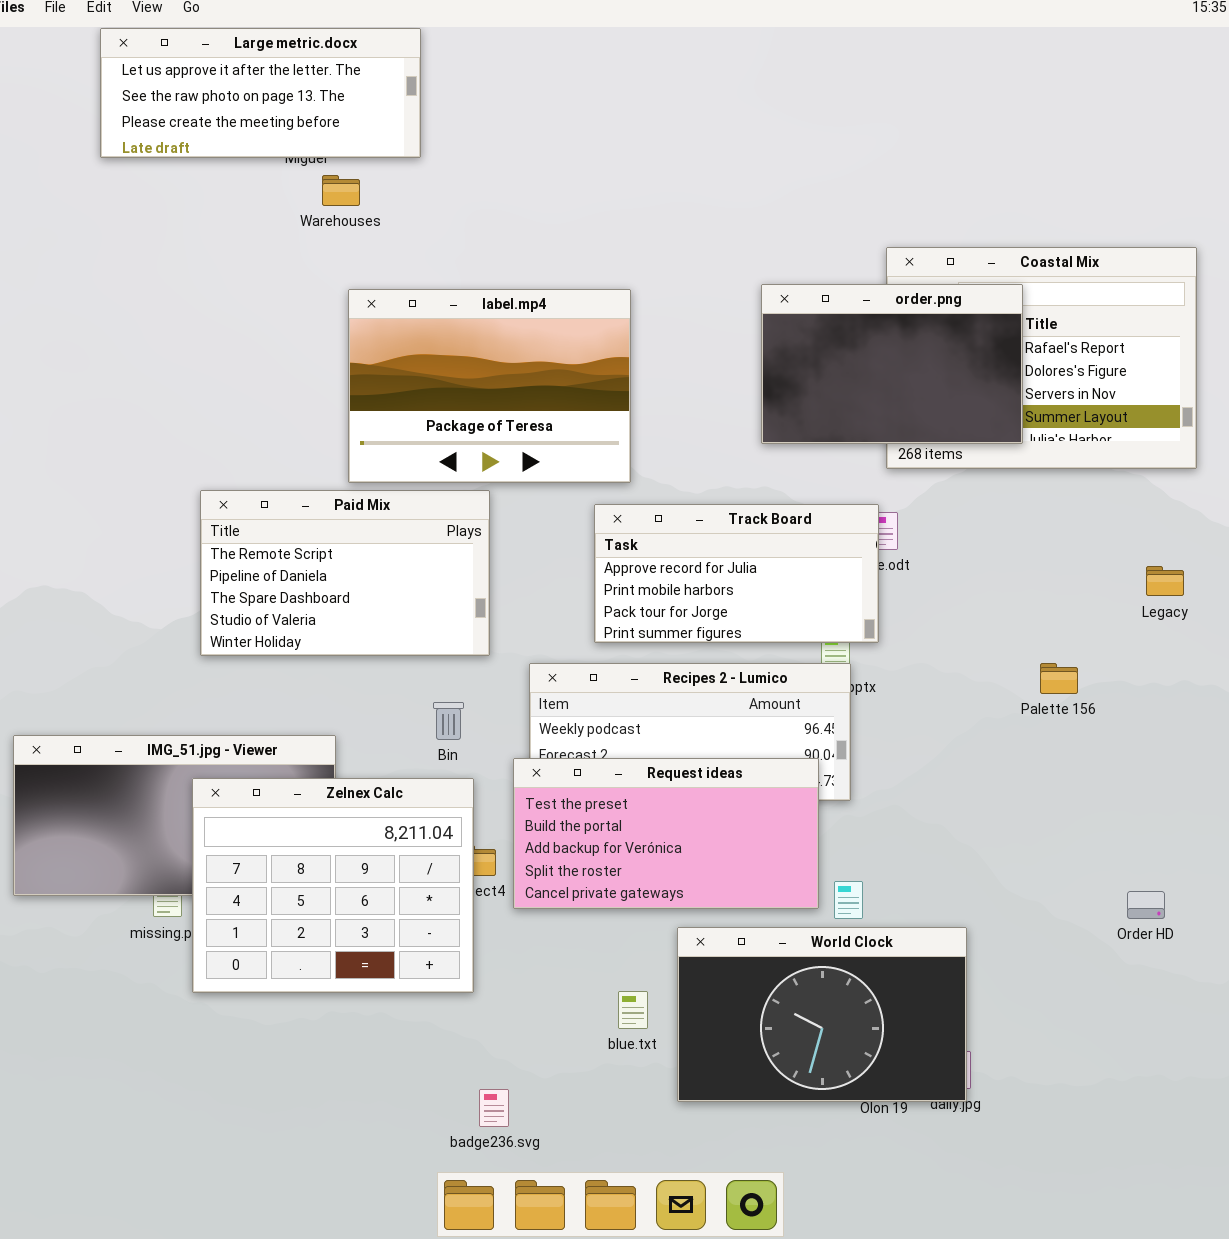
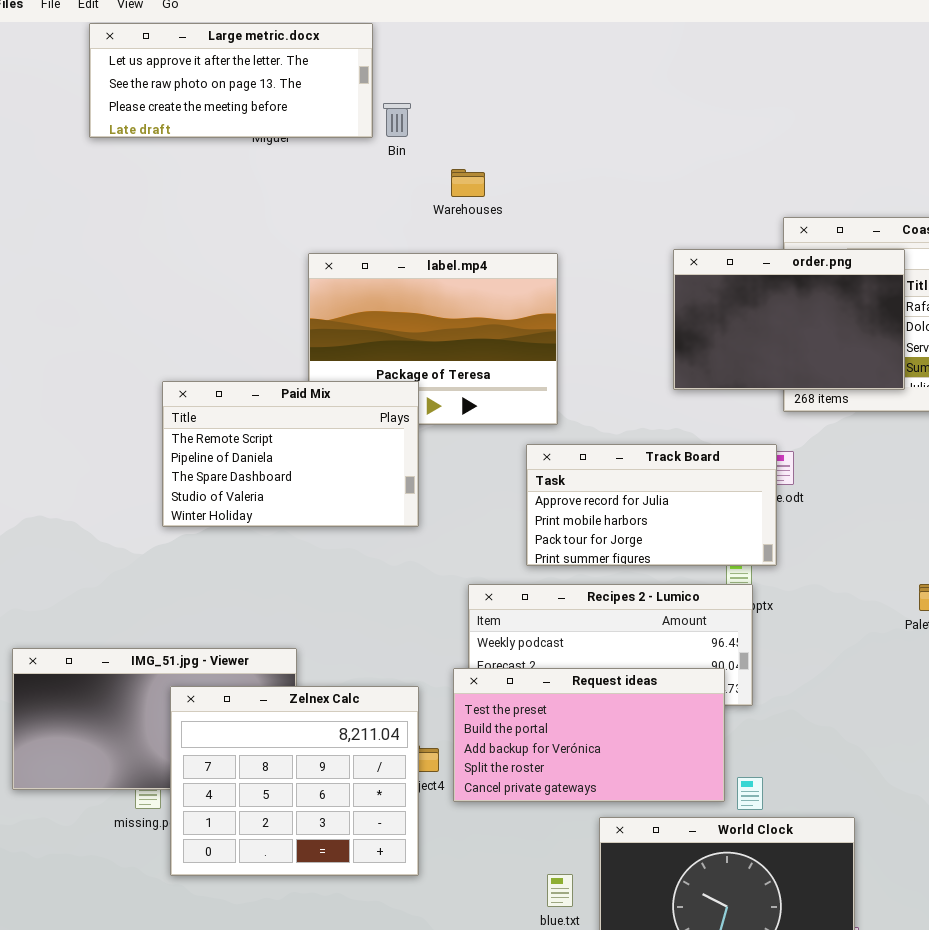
Warehouses: [322,175,360,206] -> [451,169,485,197], moved
Paid Mix: [200,490,490,656] -> [162,381,419,527], moved
Bin: [433,702,464,740] -> [383,103,411,137], moved

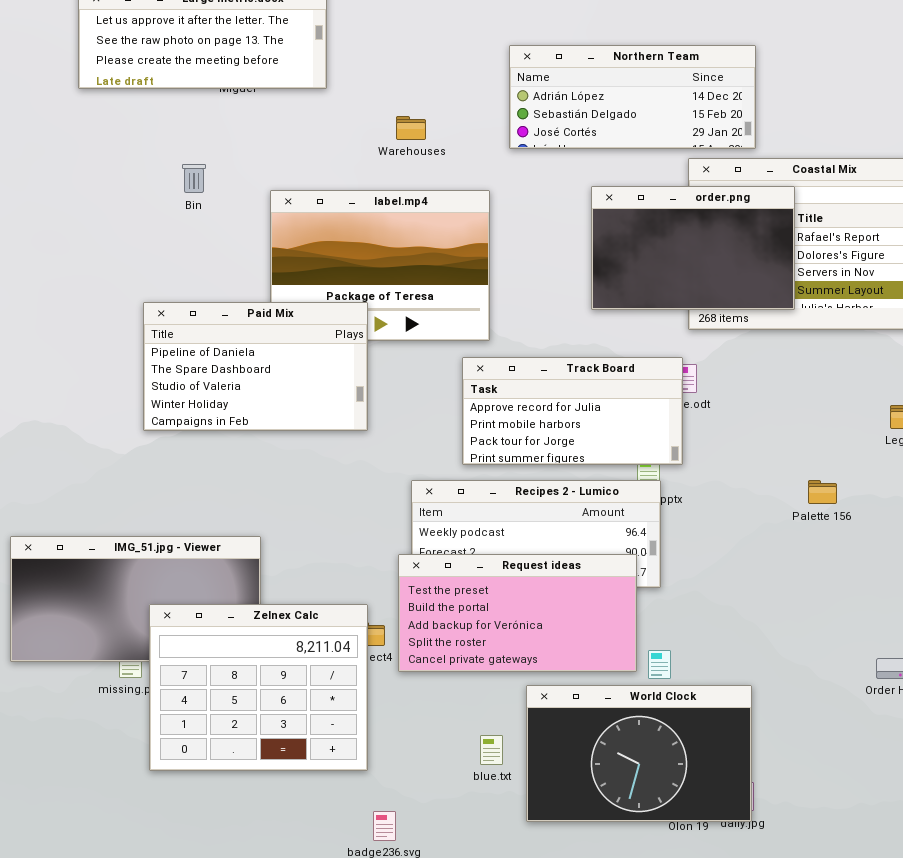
Northern Team: none -> [509,45,756,149], opened
Bin: [383,103,411,137] -> [182,164,206,193], moved
Paid Mix: [162,381,419,527] -> [143,302,368,431], scrolled down 1 row
Zelnex Calc: [170,686,419,876] -> [149,604,368,771], moved

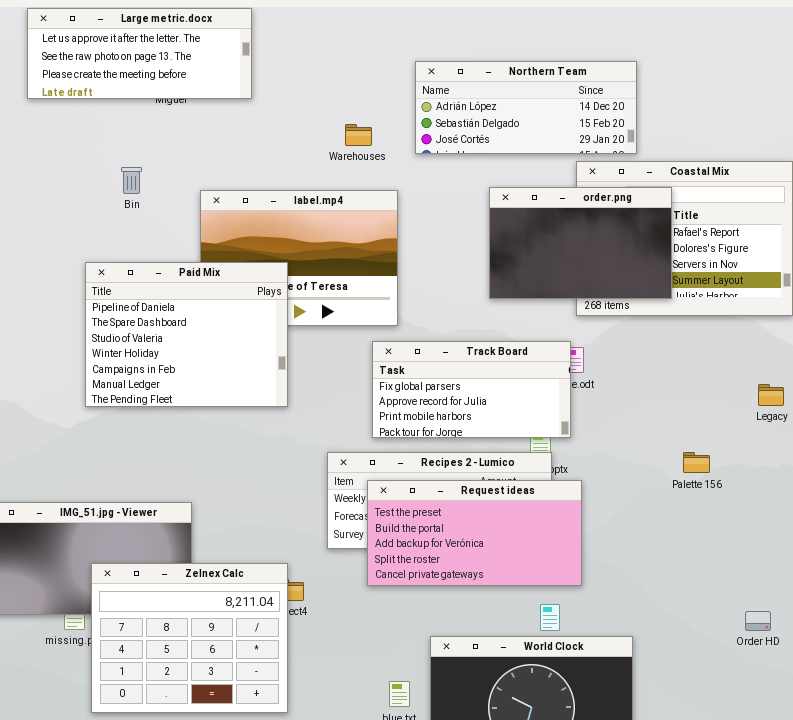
Warehouses: [396,116,426,140] -> [345,124,372,146], moved
Paid Mix: [143,302,368,431] -> [85,262,288,407], resized
Track Board: [462,357,683,465] -> [372,341,571,438], scrolled up 1 row
Request ideas: [398,554,637,672] -> [367,480,582,586], moved

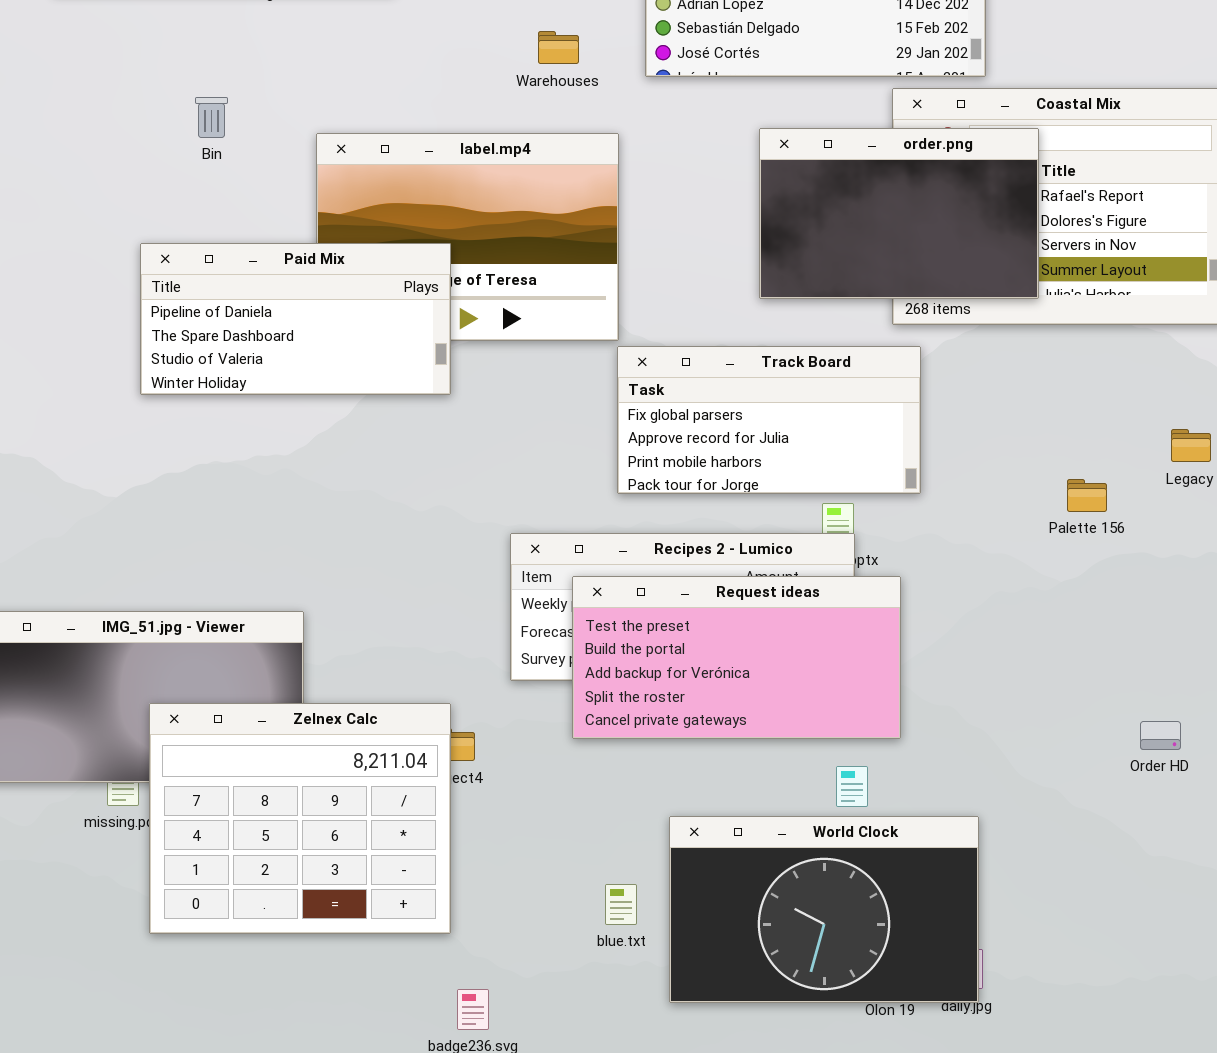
Paid Mix: [85,262,288,407] -> [140,243,451,395], resized
Track Board: [372,341,571,438] -> [617,346,921,494], moved
Palette 156: [683,452,710,473] -> [1067,479,1107,512], moved
Order HD: [745,611,771,631] -> [1140,721,1181,750], moved

